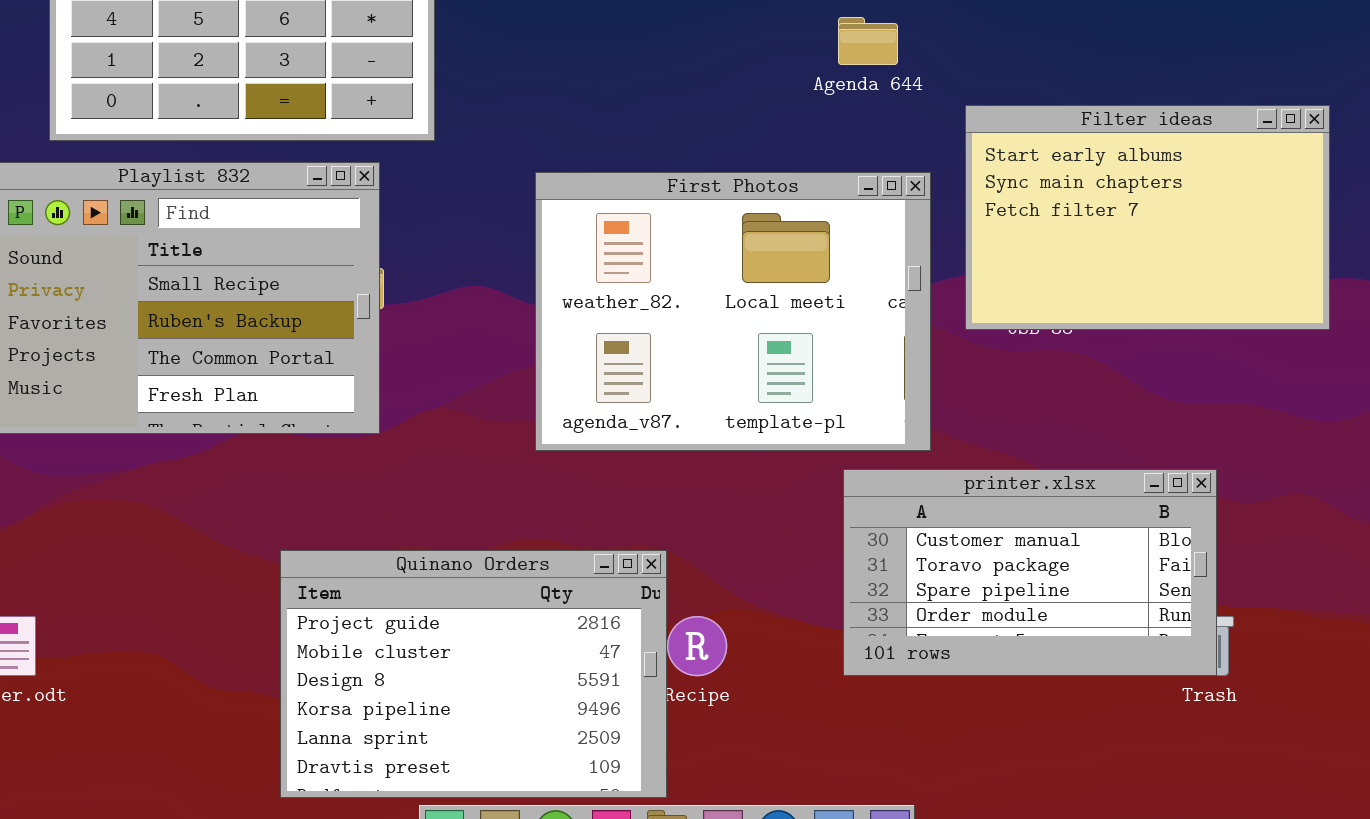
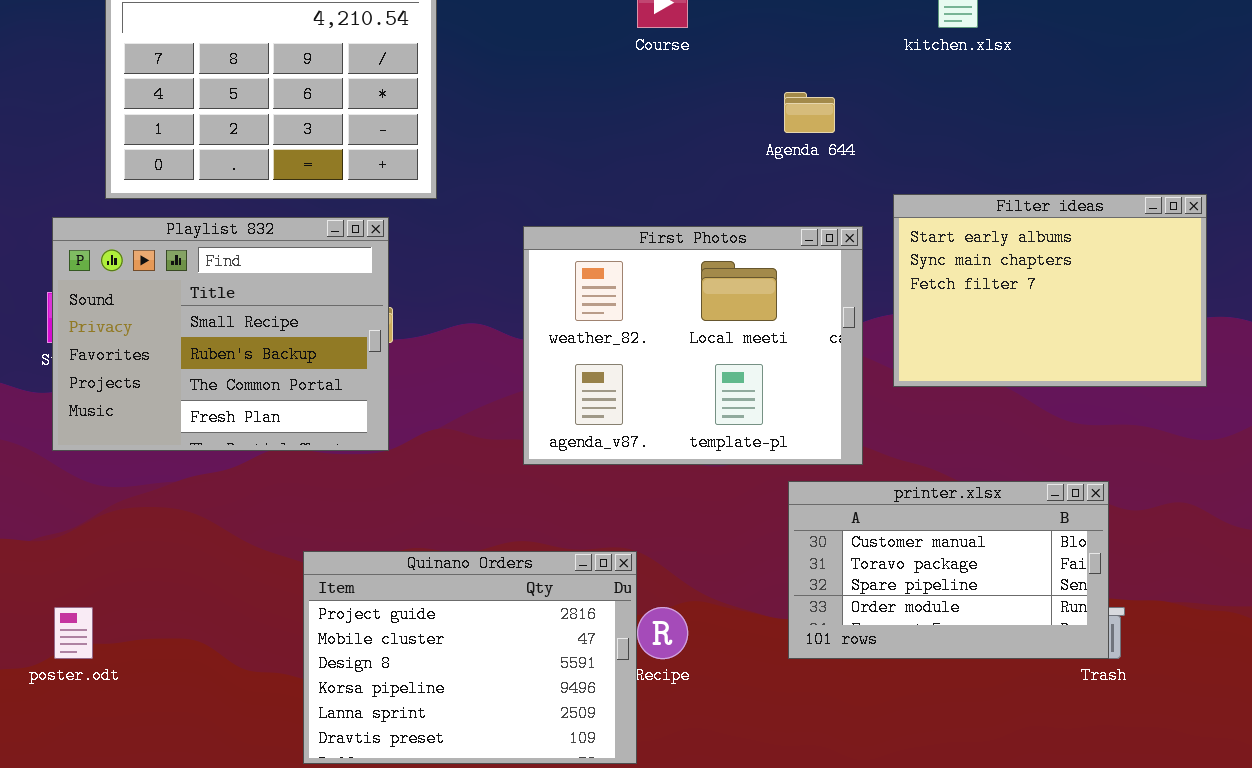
Filter ideas: [965,105,1330,330] -> [893,194,1207,387], moved

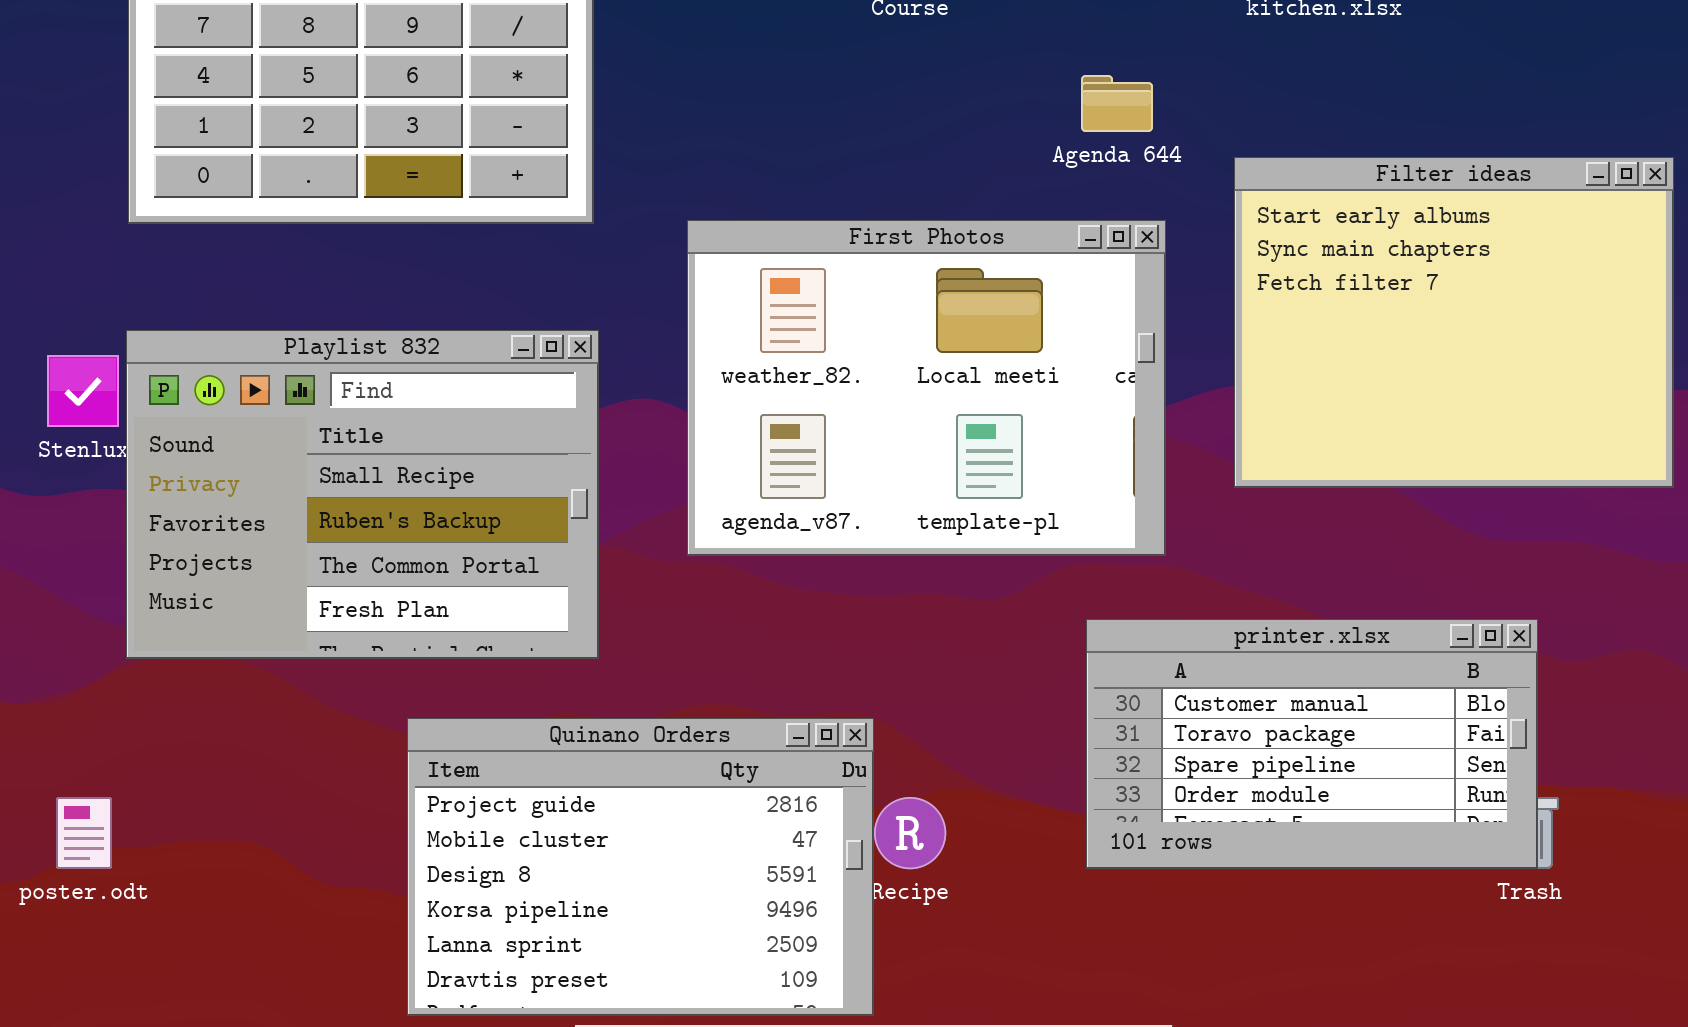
Filter ideas: [893,194,1207,387] -> [1234,157,1674,488], resized
Playlist 832: [52,217,389,451] -> [126,330,599,659], moved
First Photos: [523,226,863,465] -> [687,220,1166,556], moved

